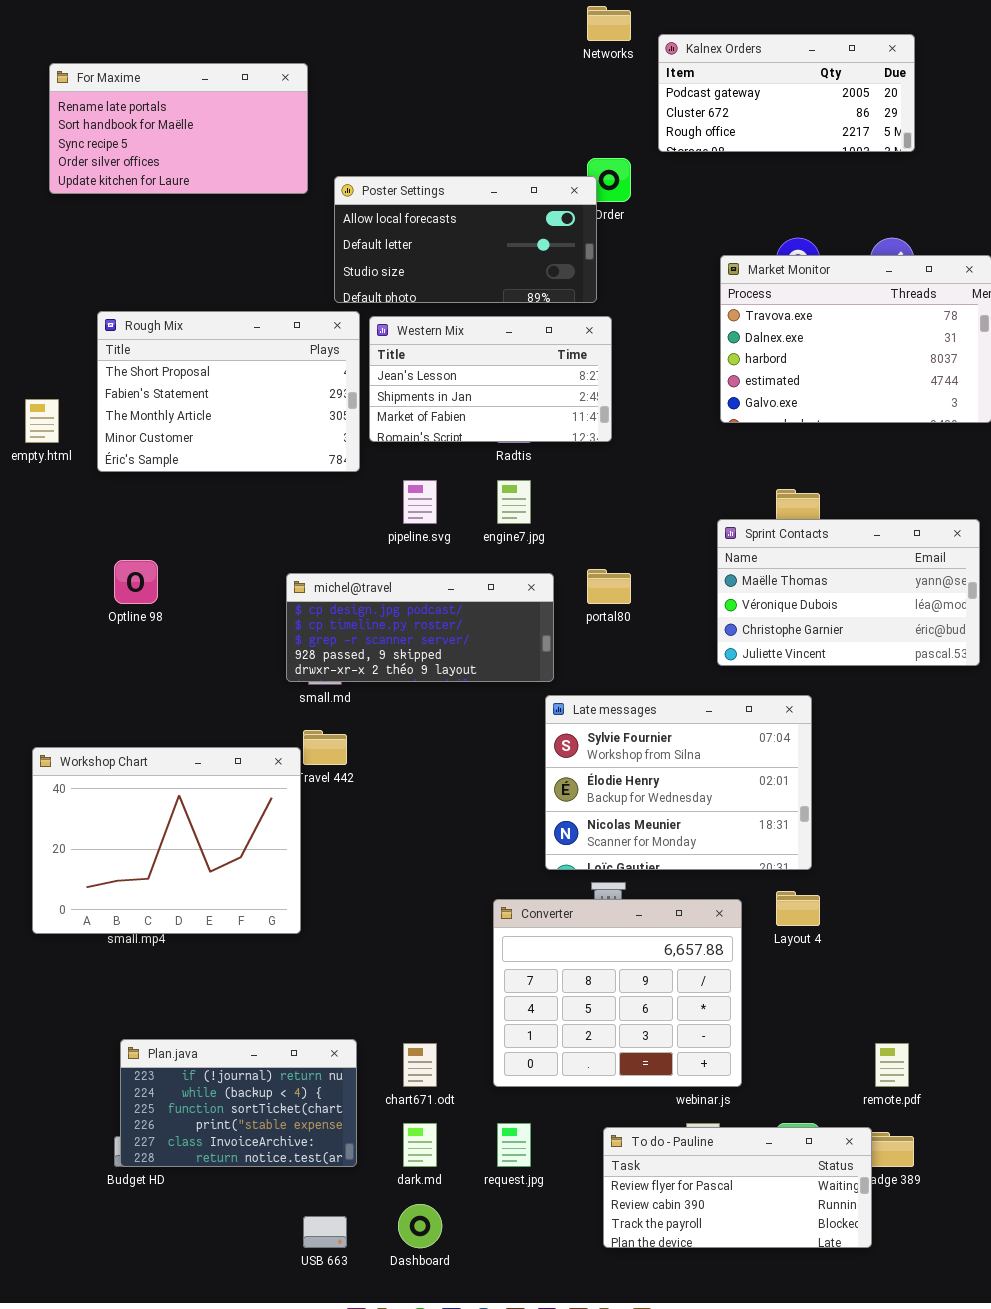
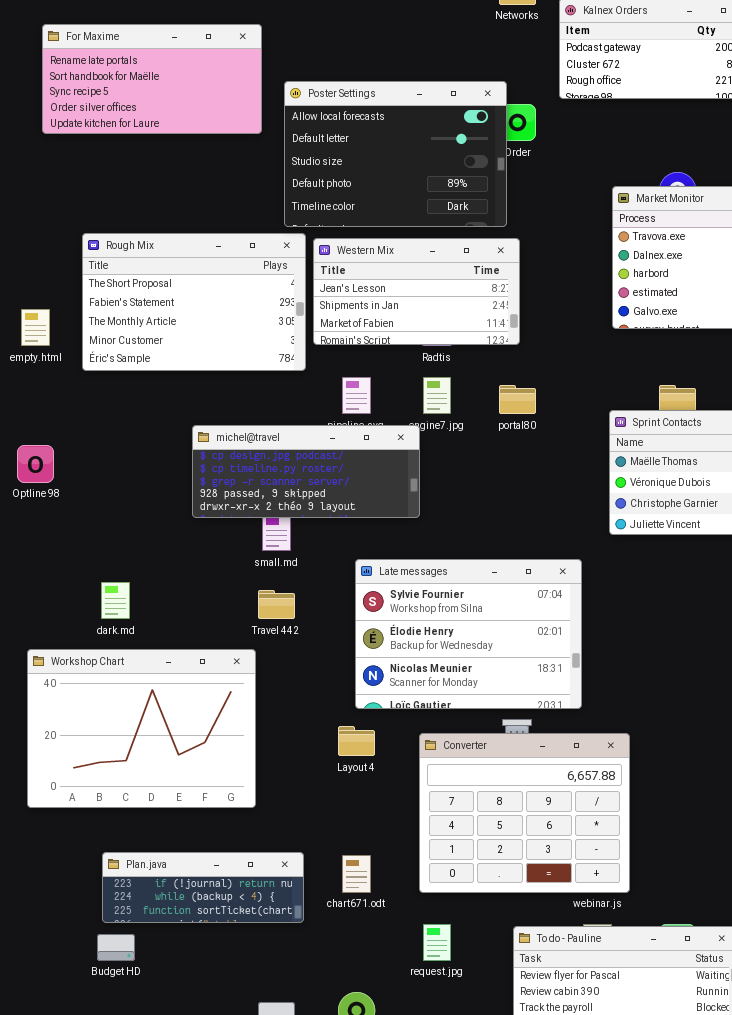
Poster Settings: [334,176,597,303] -> [284,81,507,227], resized
Optline 98: [114,560,158,604] -> [17,445,54,483], moved
portal80: [587,569,631,604] -> [499,385,536,414], moved
michel@travel: [286,573,554,682] -> [192,425,420,518], moved
Late messages: [545,695,812,870] -> [355,559,582,709], moved
Workshop Chart: [32,747,301,934] -> [27,649,256,808], moved
Layout 4: [776,891,820,926] -> [338,726,375,756], moved
Plan.java: [120,1039,357,1167] -> [102,852,304,923], resized
dark.md: [403,1123,437,1167] -> [101,582,130,619], moved

